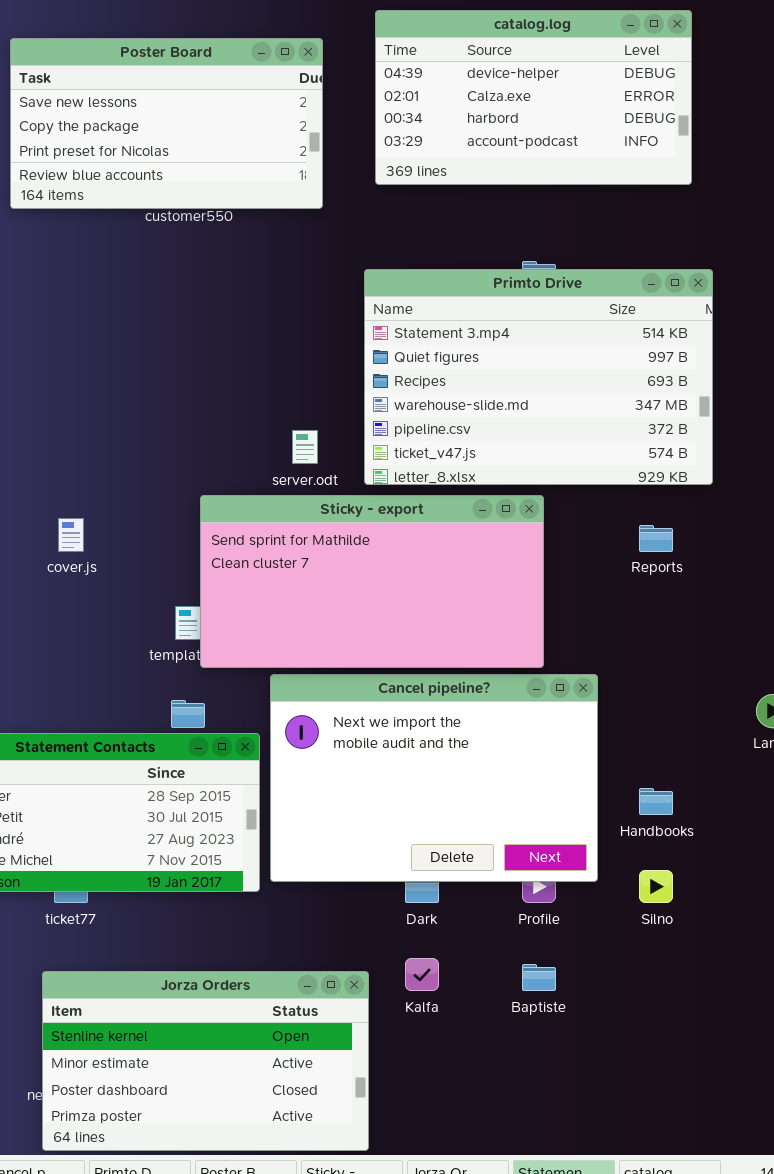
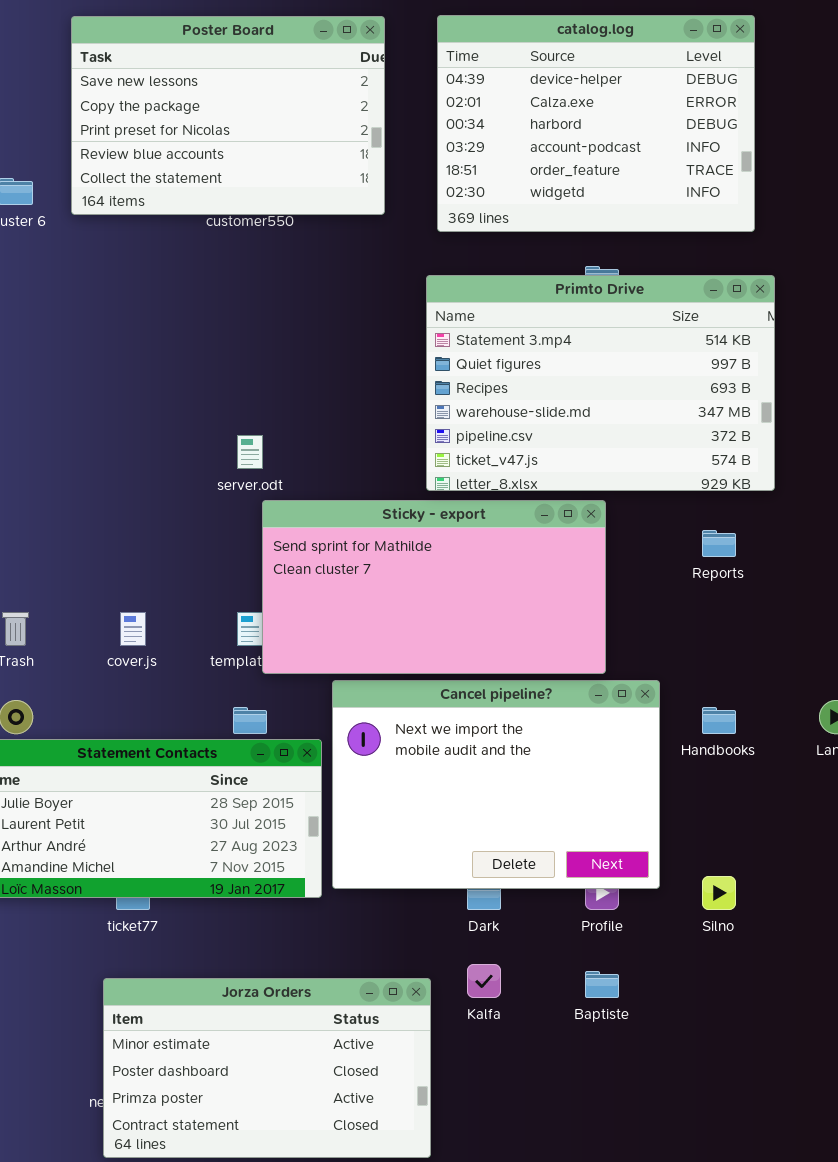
catalog.log: [375,10,692,185] -> [437,15,755,232], resized
Poster Board: [10,38,323,209] -> [71,16,385,215], resized
server.odt: [292,430,318,464] -> [237,435,263,469], moved
cover.js: [58,518,84,552] -> [120,612,146,646], moved
Handbooks: [639,788,673,815] -> [702,707,736,734], moved
Jorza Orders: [42,971,369,1151] -> [103,978,431,1158], scrolled down 1 row

